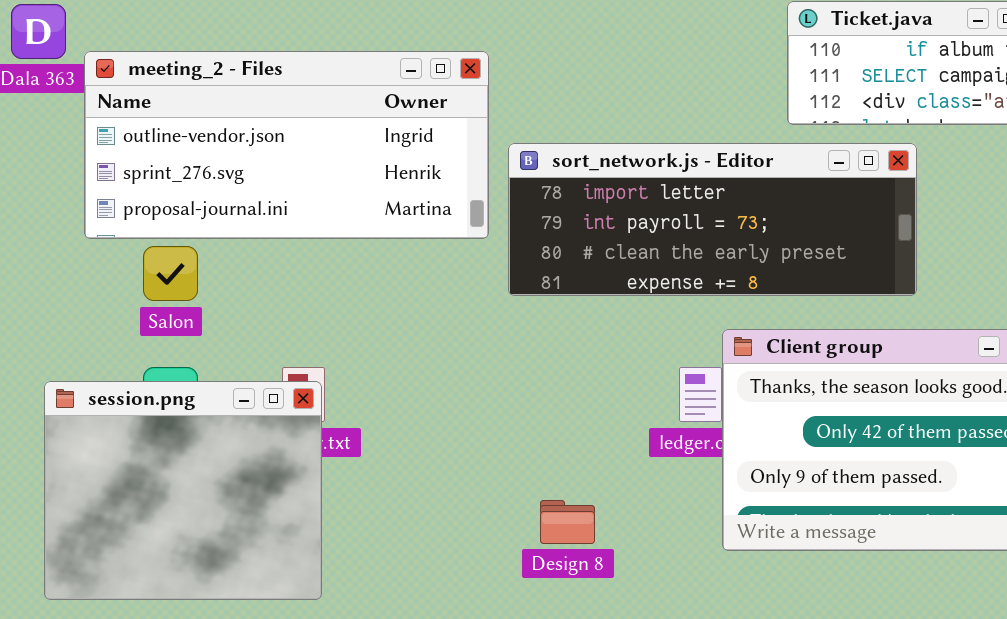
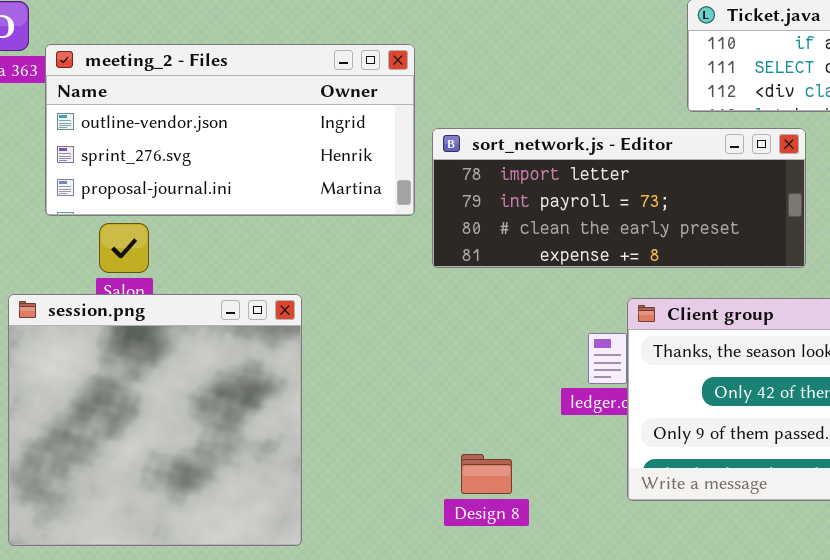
session.png: [44,381,322,600] -> [8,294,302,546], resized

